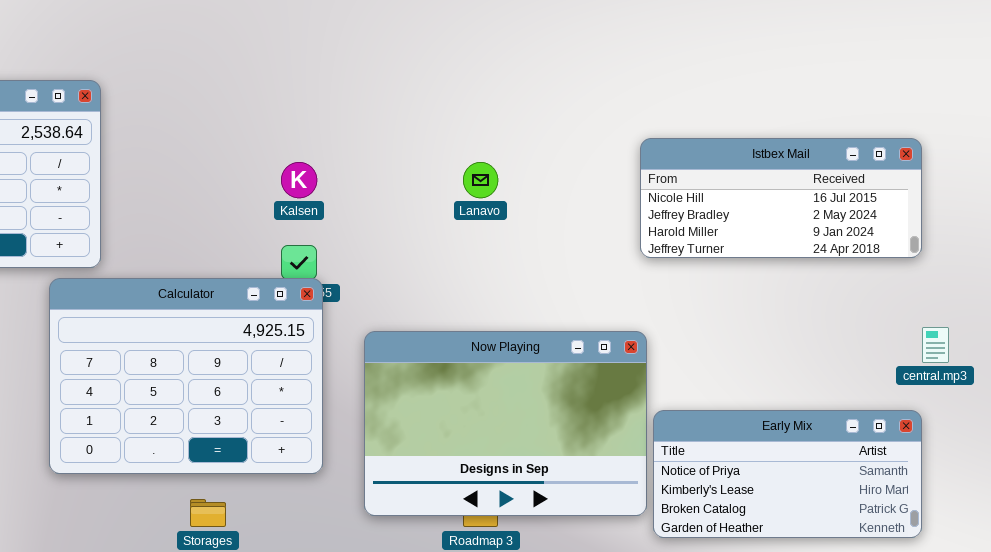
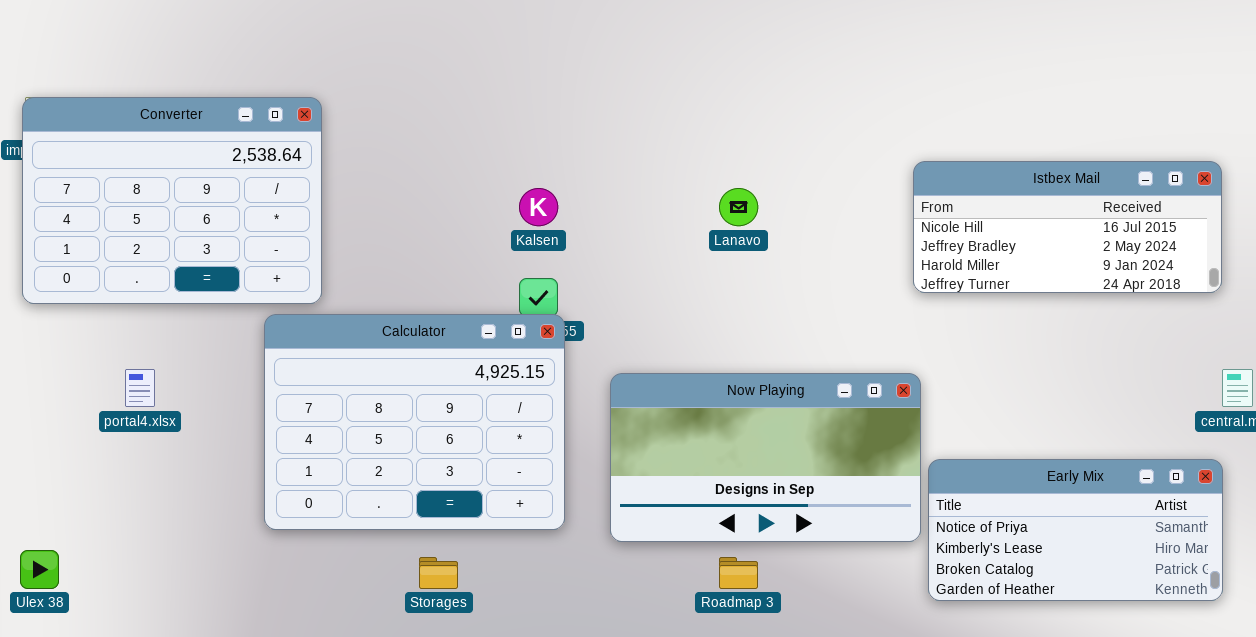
Now Playing: [364,331,647,516] -> [610,373,921,542], resized

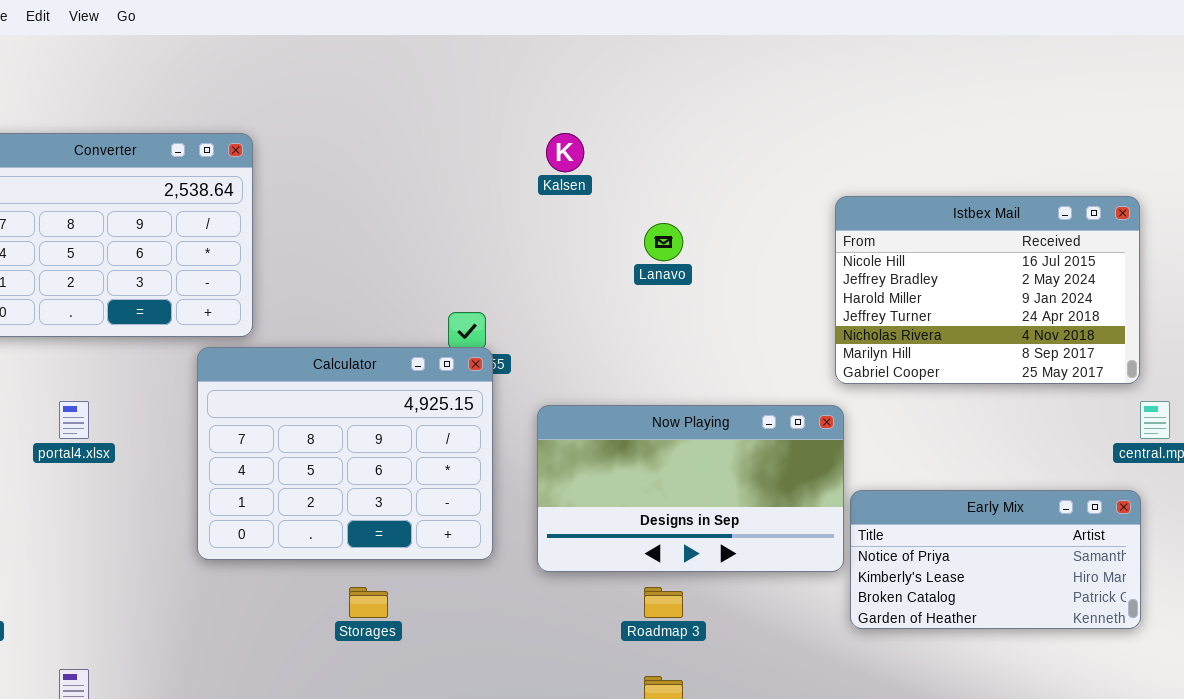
Istbex Mail: [913,161,1222,293] -> [835,196,1140,384], resized
Kalsen: [519,188,558,226] -> [546,133,584,172], moved

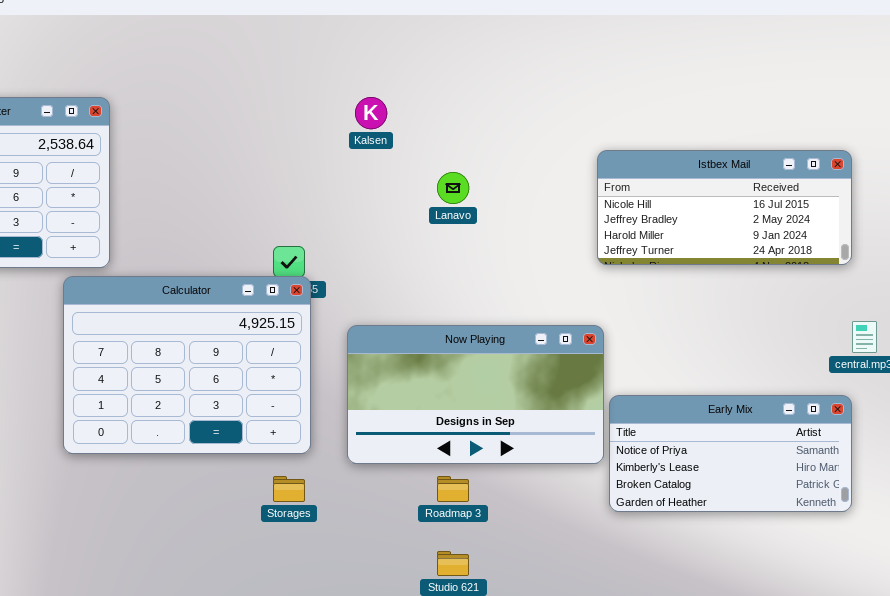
Istbex Mail: [835,196,1140,384] -> [597,150,852,265], resized
Storages: [349,587,388,618] -> [273,476,305,502], moved

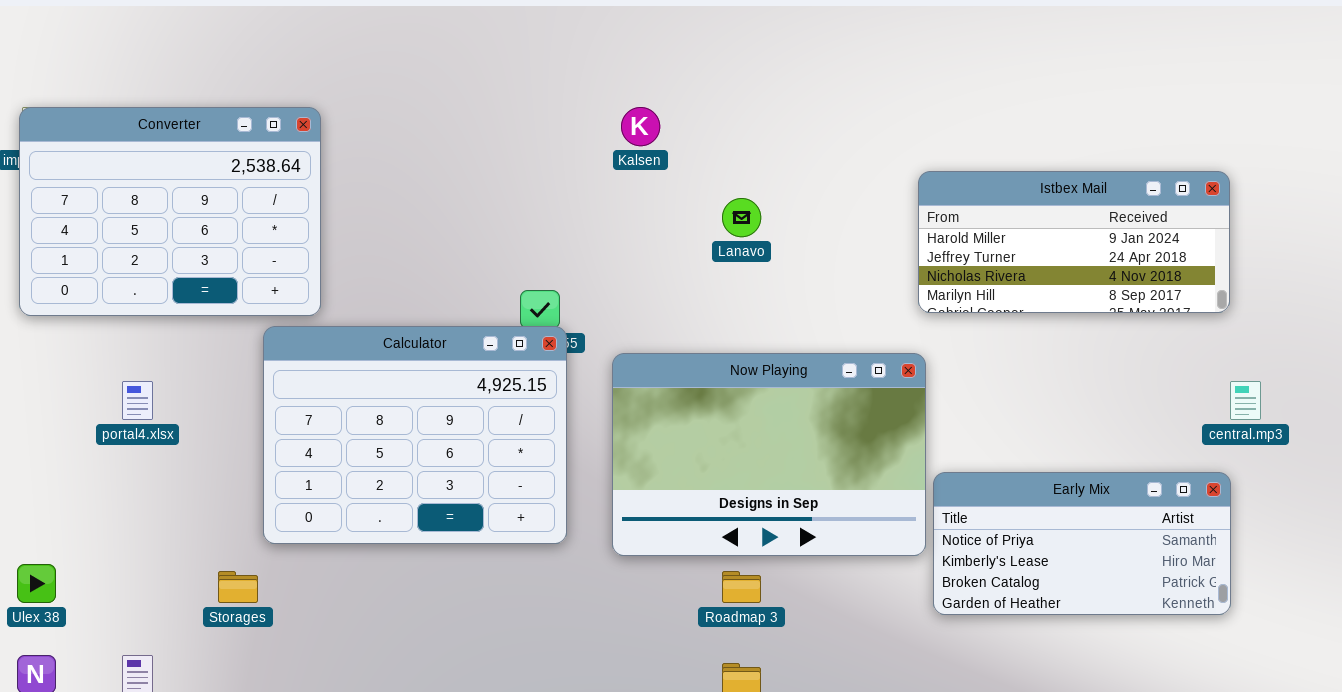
Istbex Mail: [597,150,852,265] -> [918,171,1230,313], scrolled down 2 rows
Now Playing: [347,325,604,464] -> [612,353,926,556], resized
Storages: [273,476,305,502] -> [218,571,258,603], moved

